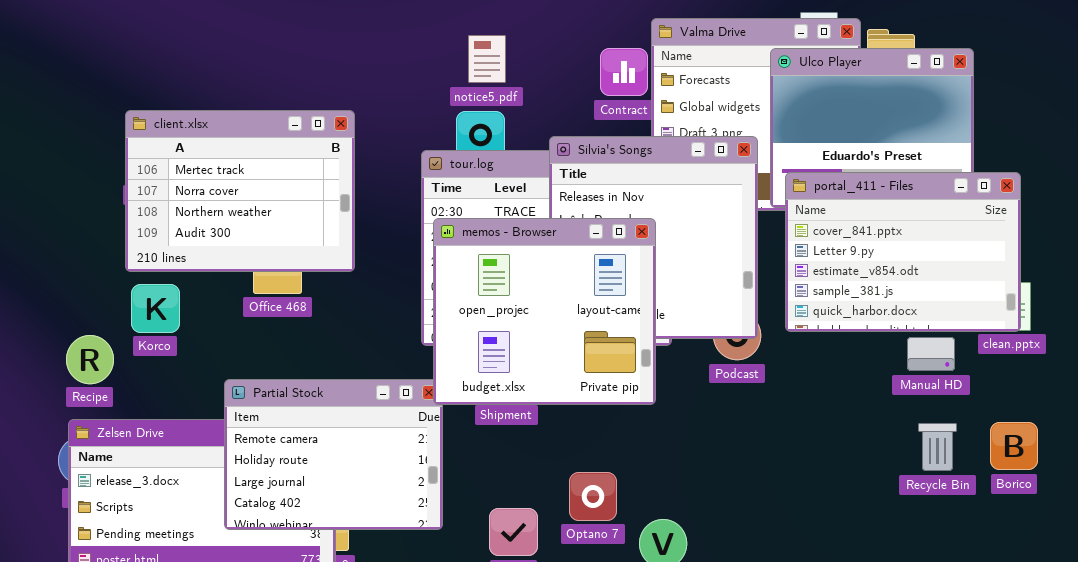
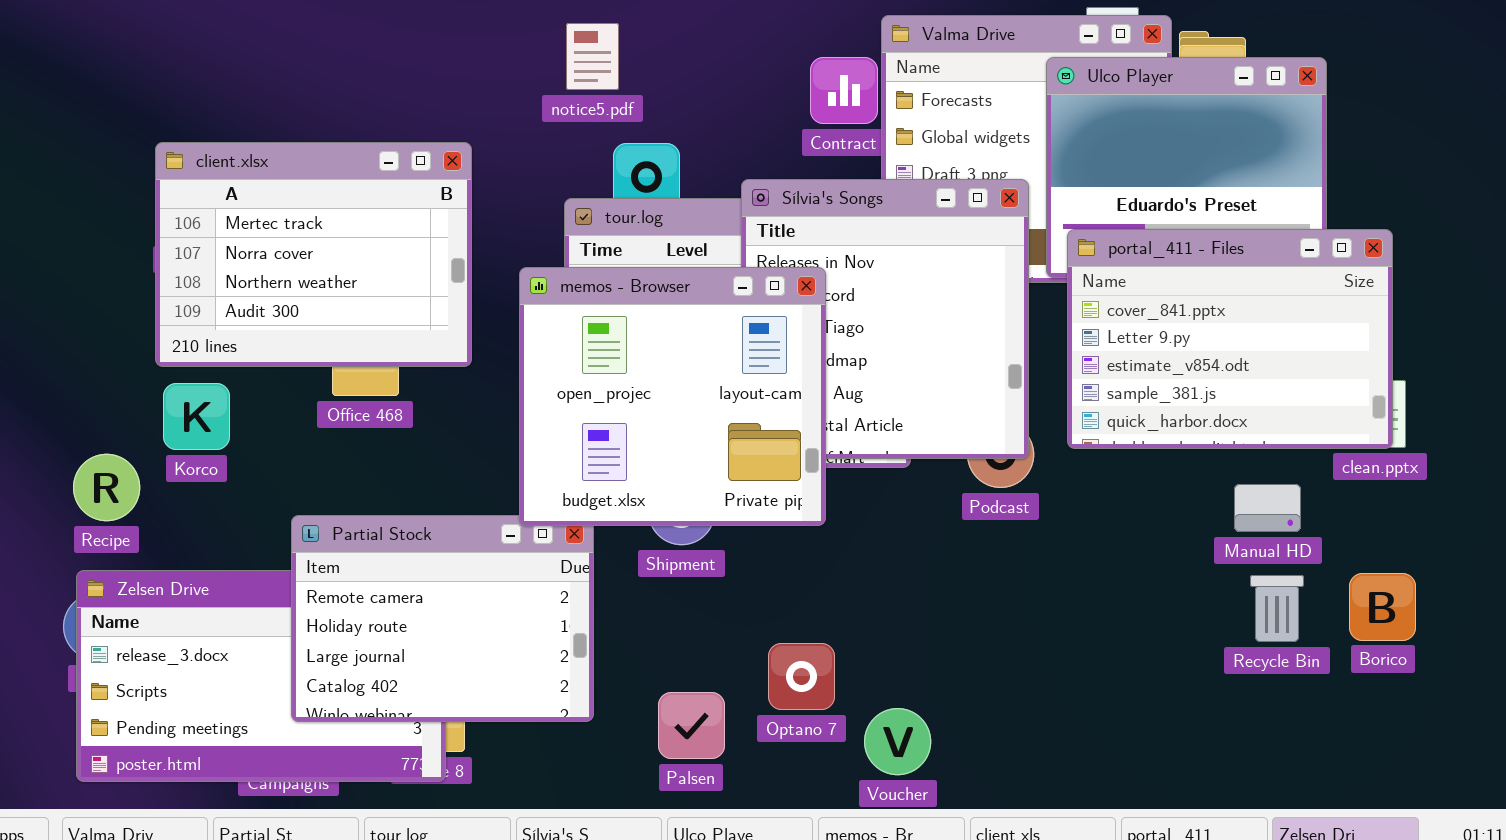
notice5.pdf: [468,35,506,83] -> [566,23,619,90], moved
memos - Browser: [433,218,656,405] -> [519,267,826,526], moved
Manual HD: [907,337,955,371] -> [1234,484,1301,532], moved

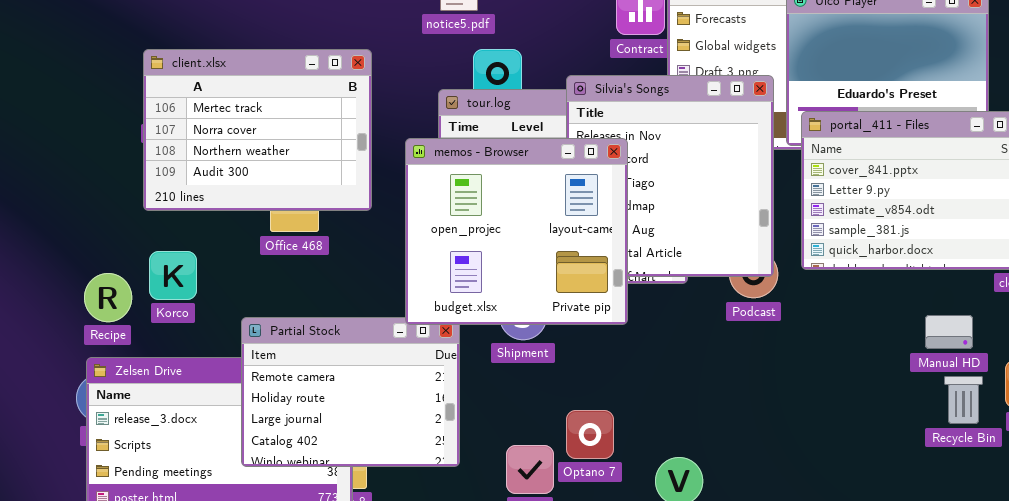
Korco: [163,383,230,450] -> [149,251,197,300], moved
Manual HD: [1234,484,1301,532] -> [925,315,973,349], moved
Recycle Bin: [1250,575,1304,642] -> [944,376,983,424], moved
Optano 7: [768,643,835,710] -> [566,410,614,459], moved

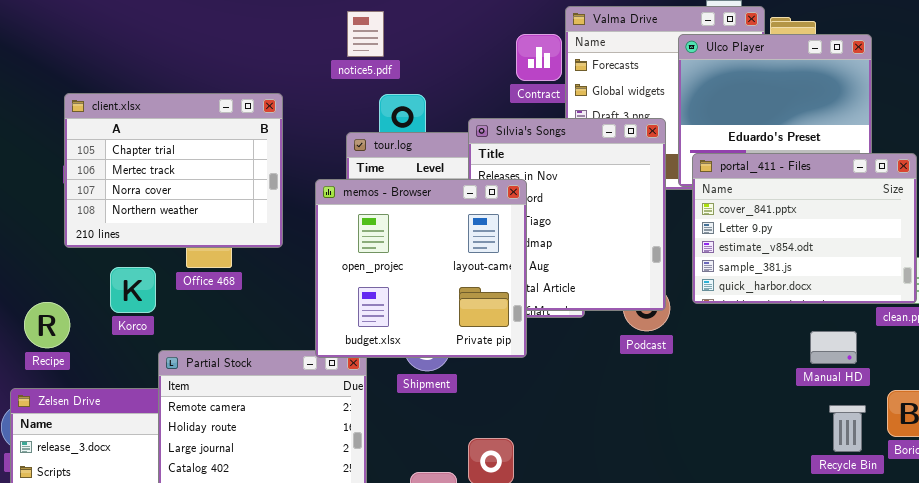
client.xlsx: [143,49,372,211] -> [64,93,283,248], scrolled up 1 row
Korco: [149,251,197,300] -> [110,267,156,313], moved
Recipe: [84,273,132,322] -> [24,302,70,348], moved
Manual HD: [925,315,973,349] -> [810,331,857,364], moved

